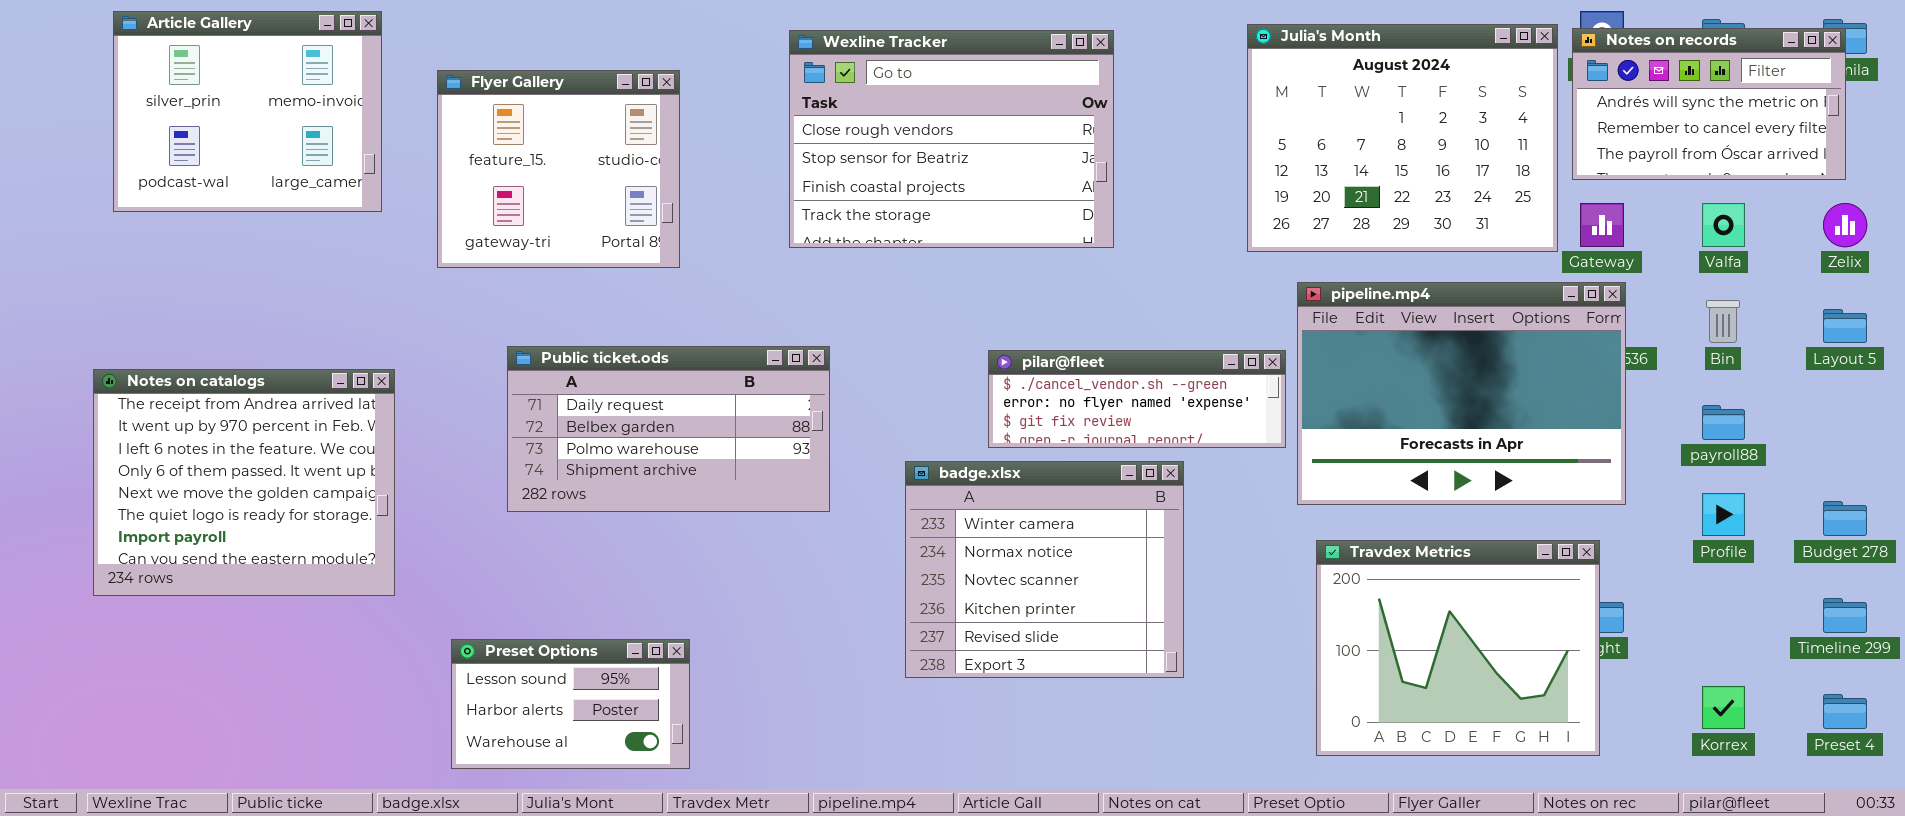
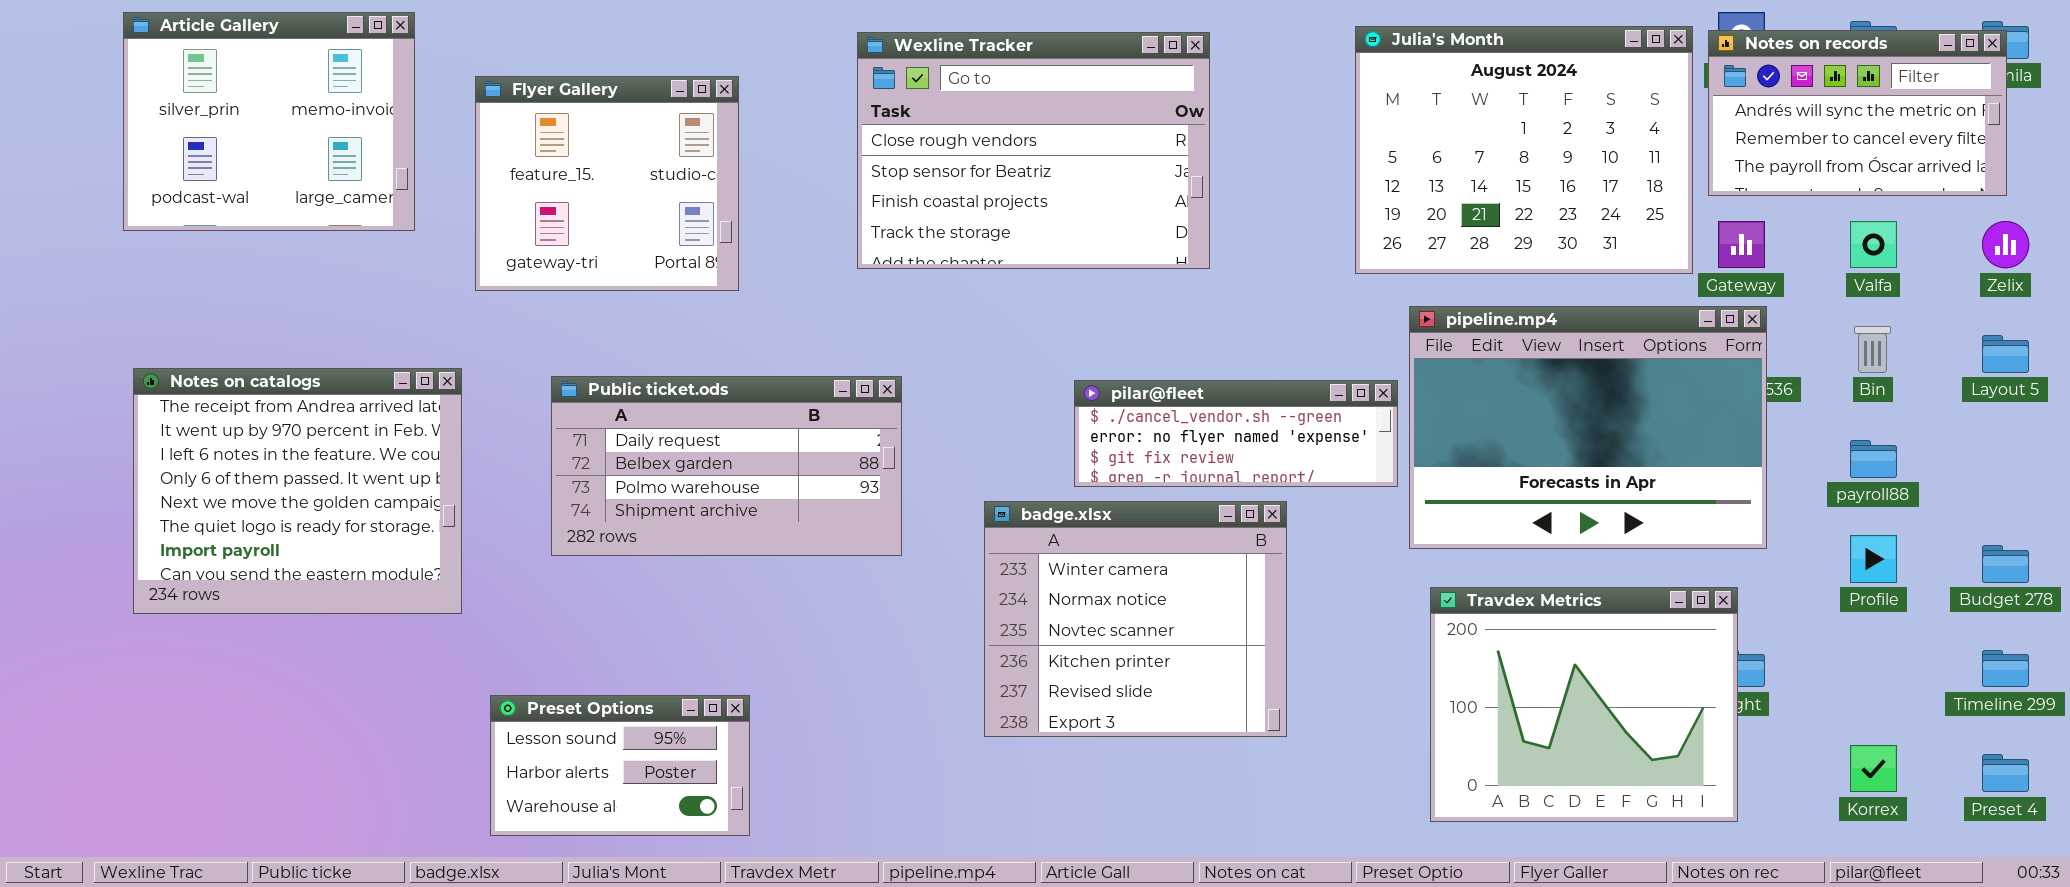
Notes on catalogs: [93,369,395,596] -> [133,368,462,614], moved

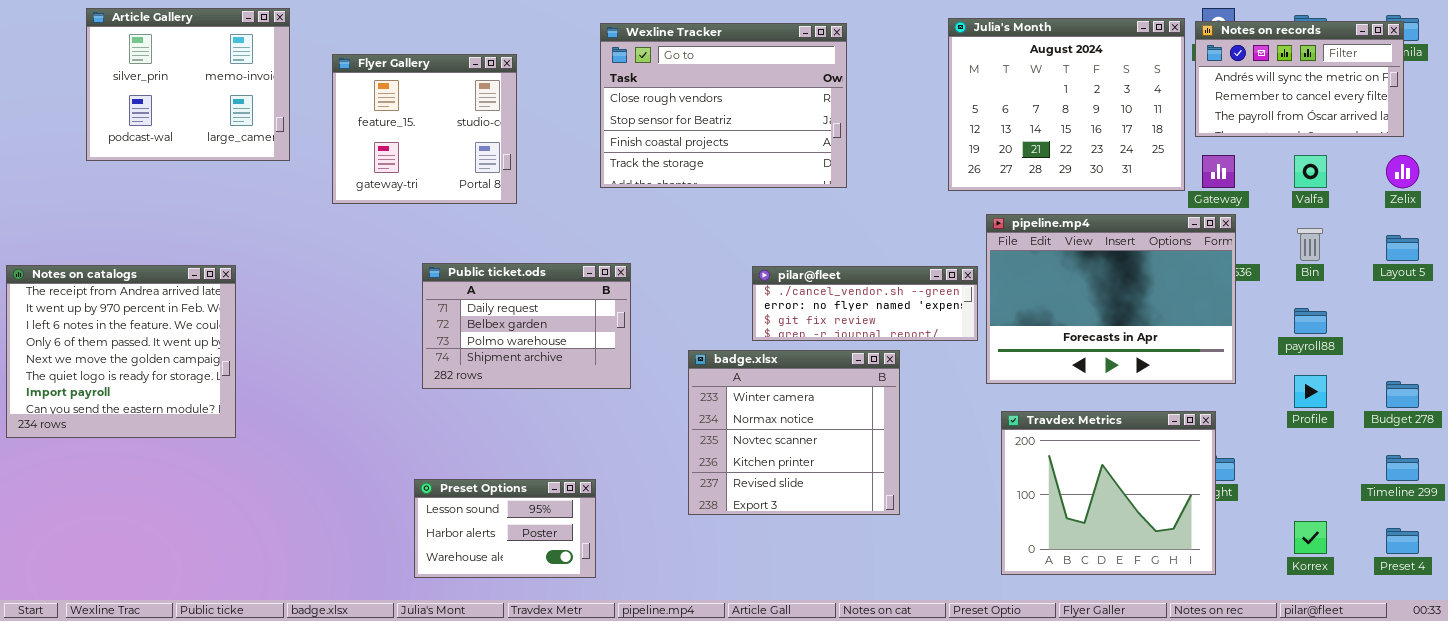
Notes on catalogs: [133,368,462,614] -> [6,265,236,438], moved
Public ticket.ods: [551,376,902,556] -> [422,263,631,389], resized
Preset Options: [490,695,750,836] -> [414,479,596,578], moved

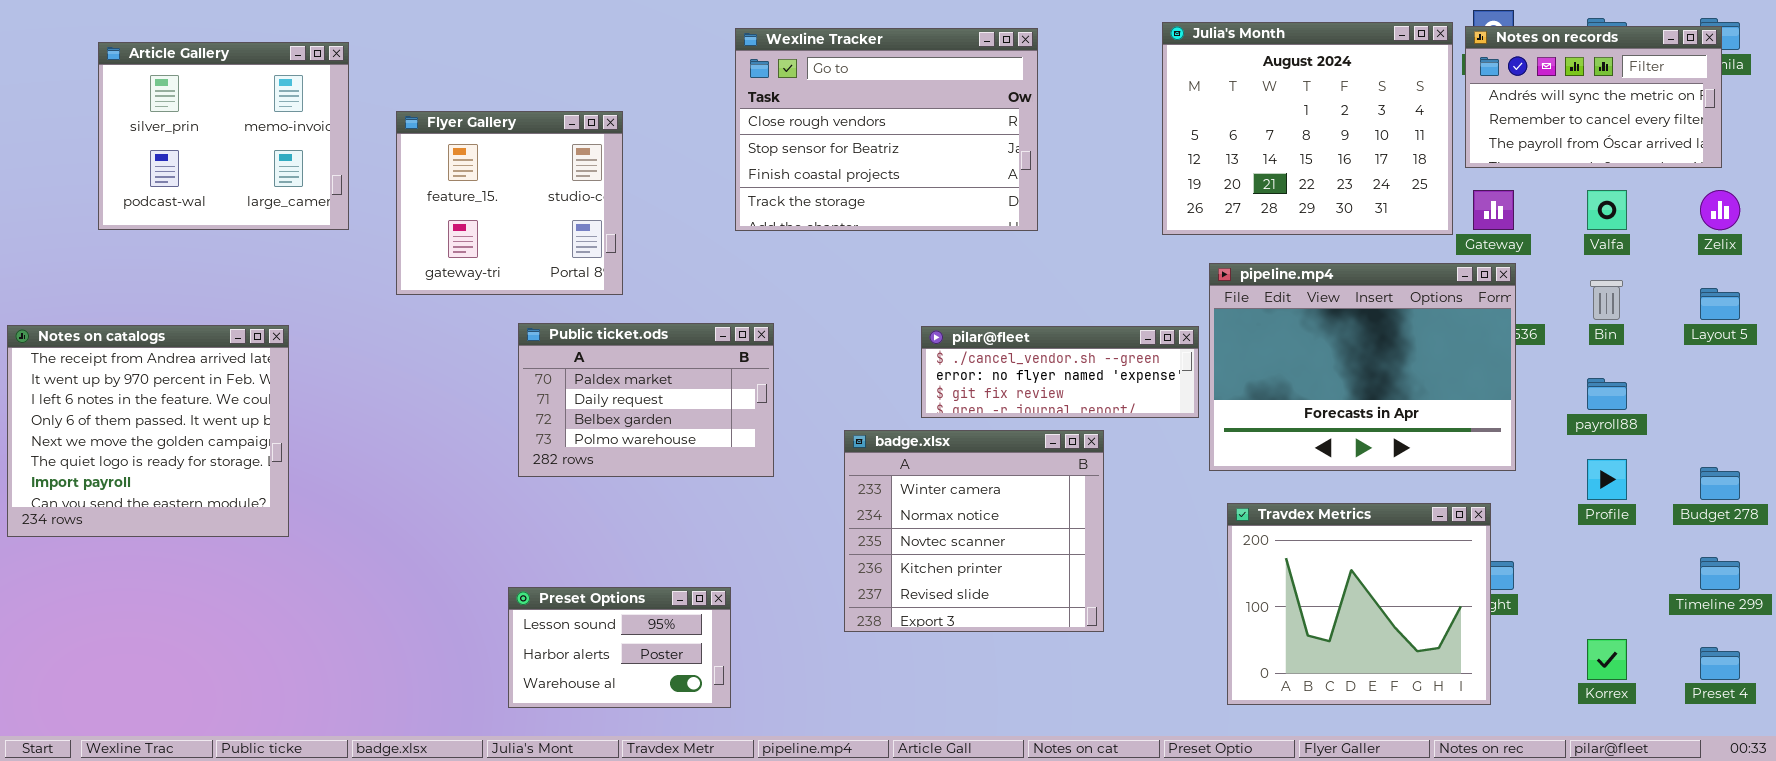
Article Gallery: [86,8,290,161] -> [98,42,349,230], moved
Flyer Gallery: [332,54,517,204] -> [396,111,623,295], moved
Public ticket.ods: [422,263,631,389] -> [518,323,774,477], scrolled up 1 row

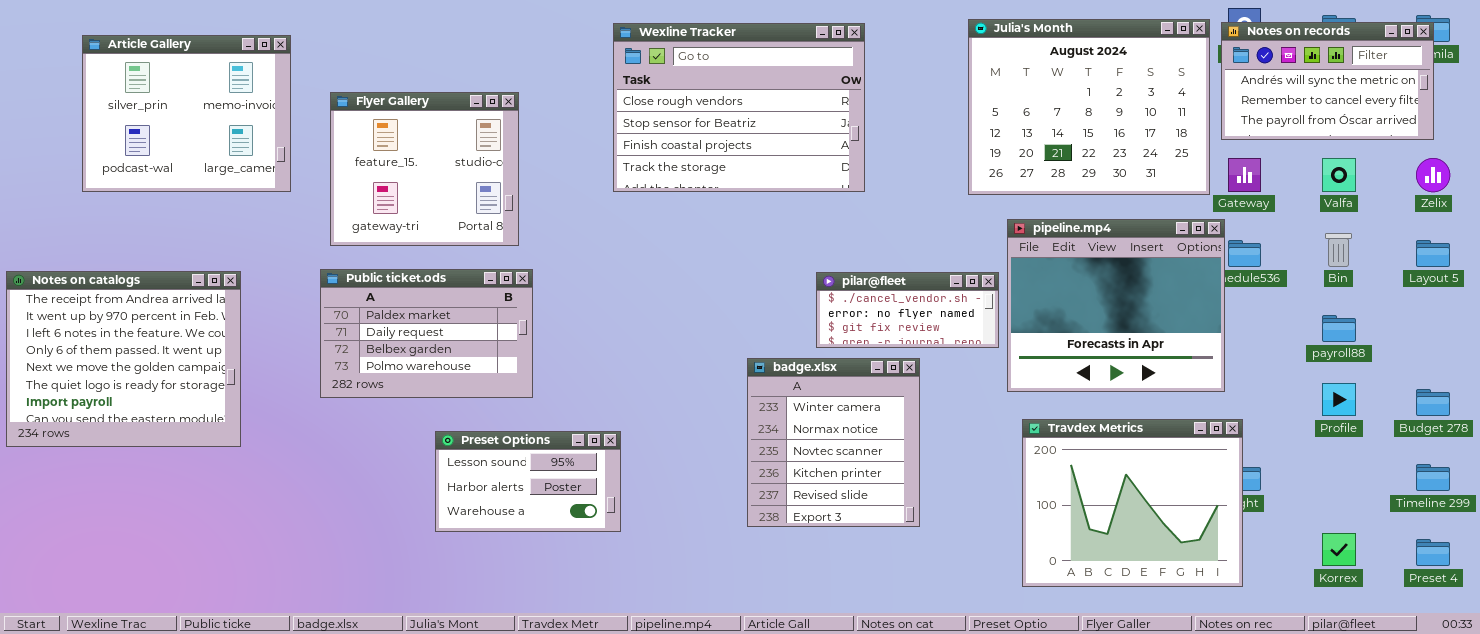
pipeline.mp4: [1209,263,1516,471] -> [1007,219,1225,392], resized
Public ticket.ods: [518,323,774,477] -> [320,269,533,398], moved
pilar@fleet: [921,326,1199,418] -> [816,272,999,348], resized
badge.xlsx: [844,430,1104,632] -> [747,358,920,527], resized
Preset Options: [508,587,731,708] -> [435,431,621,532], moved

